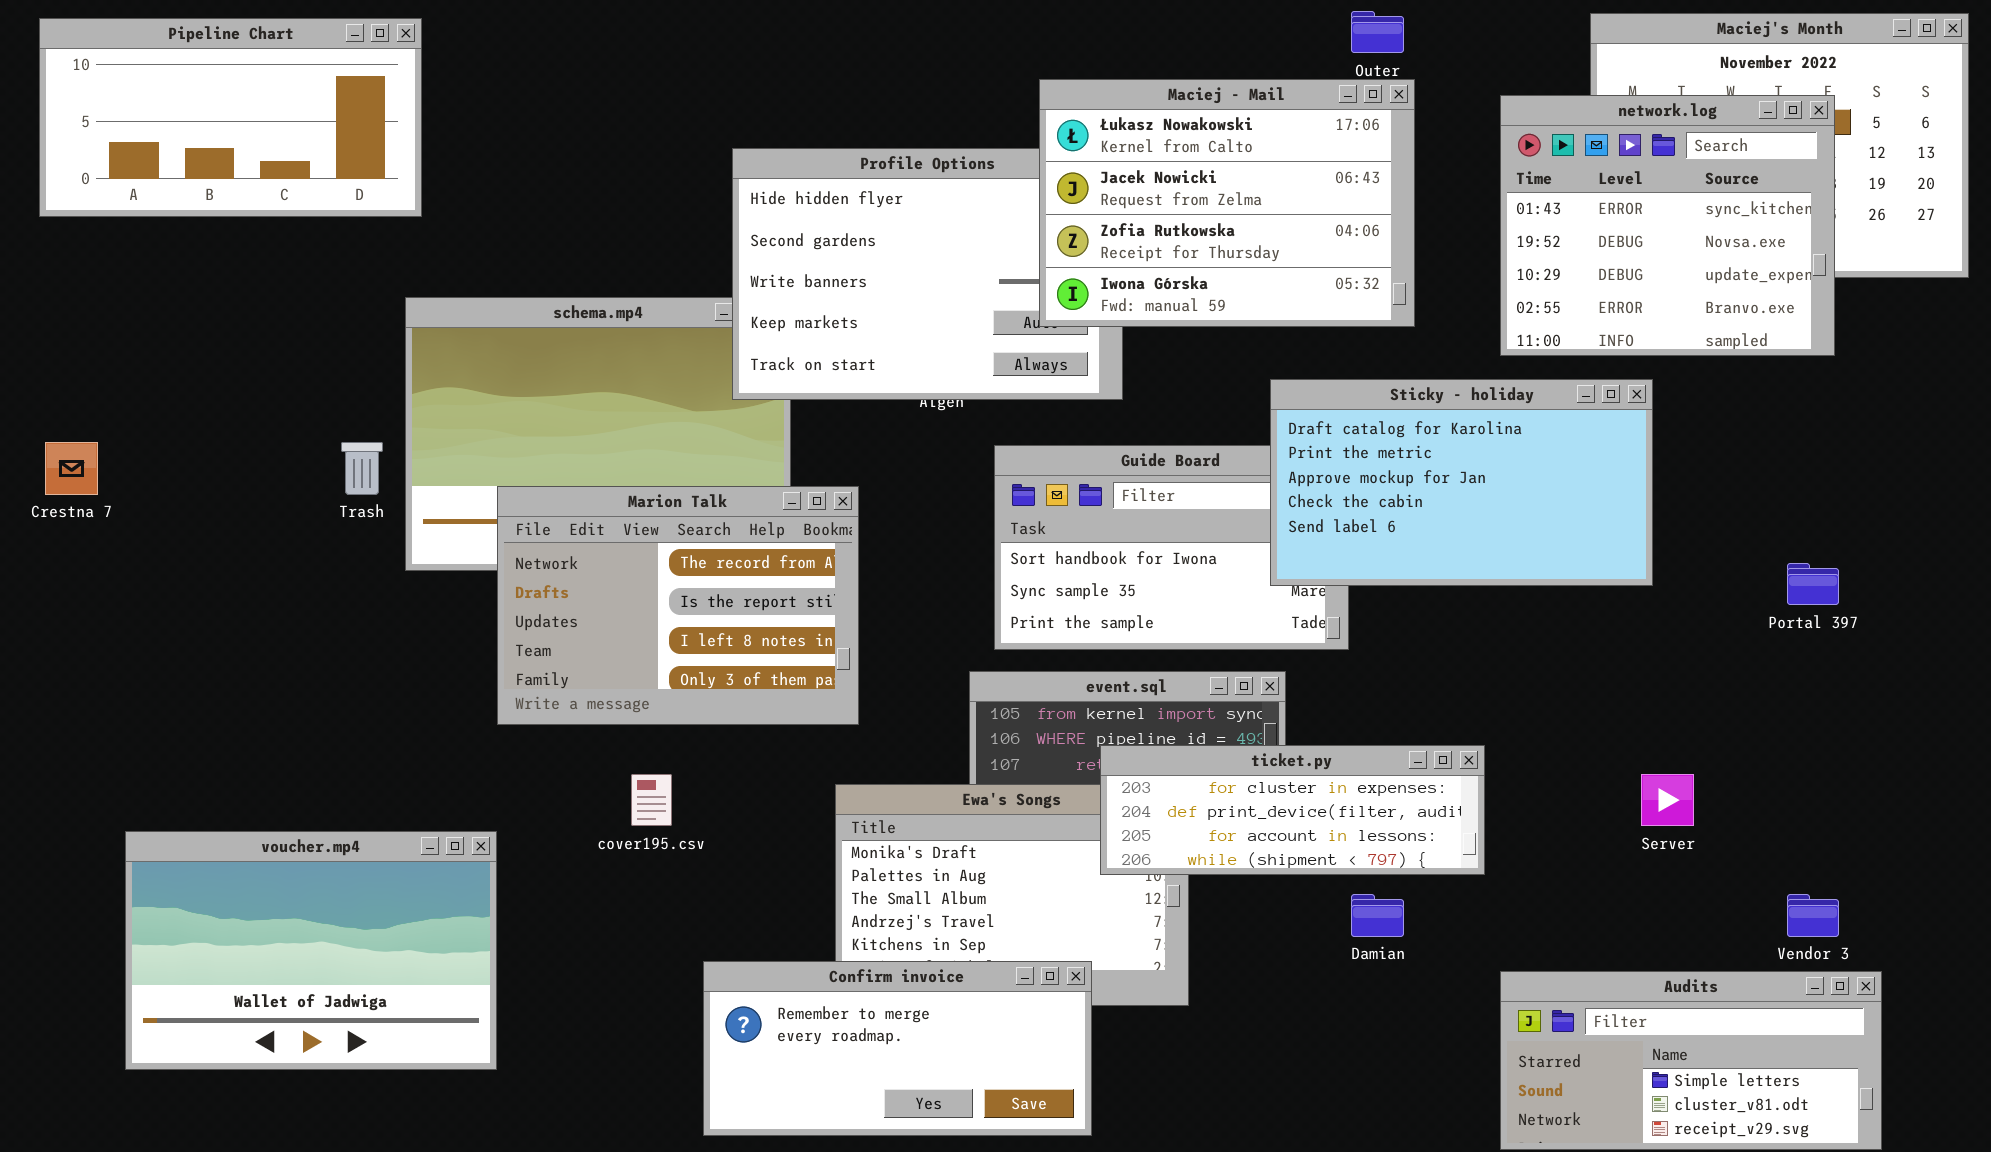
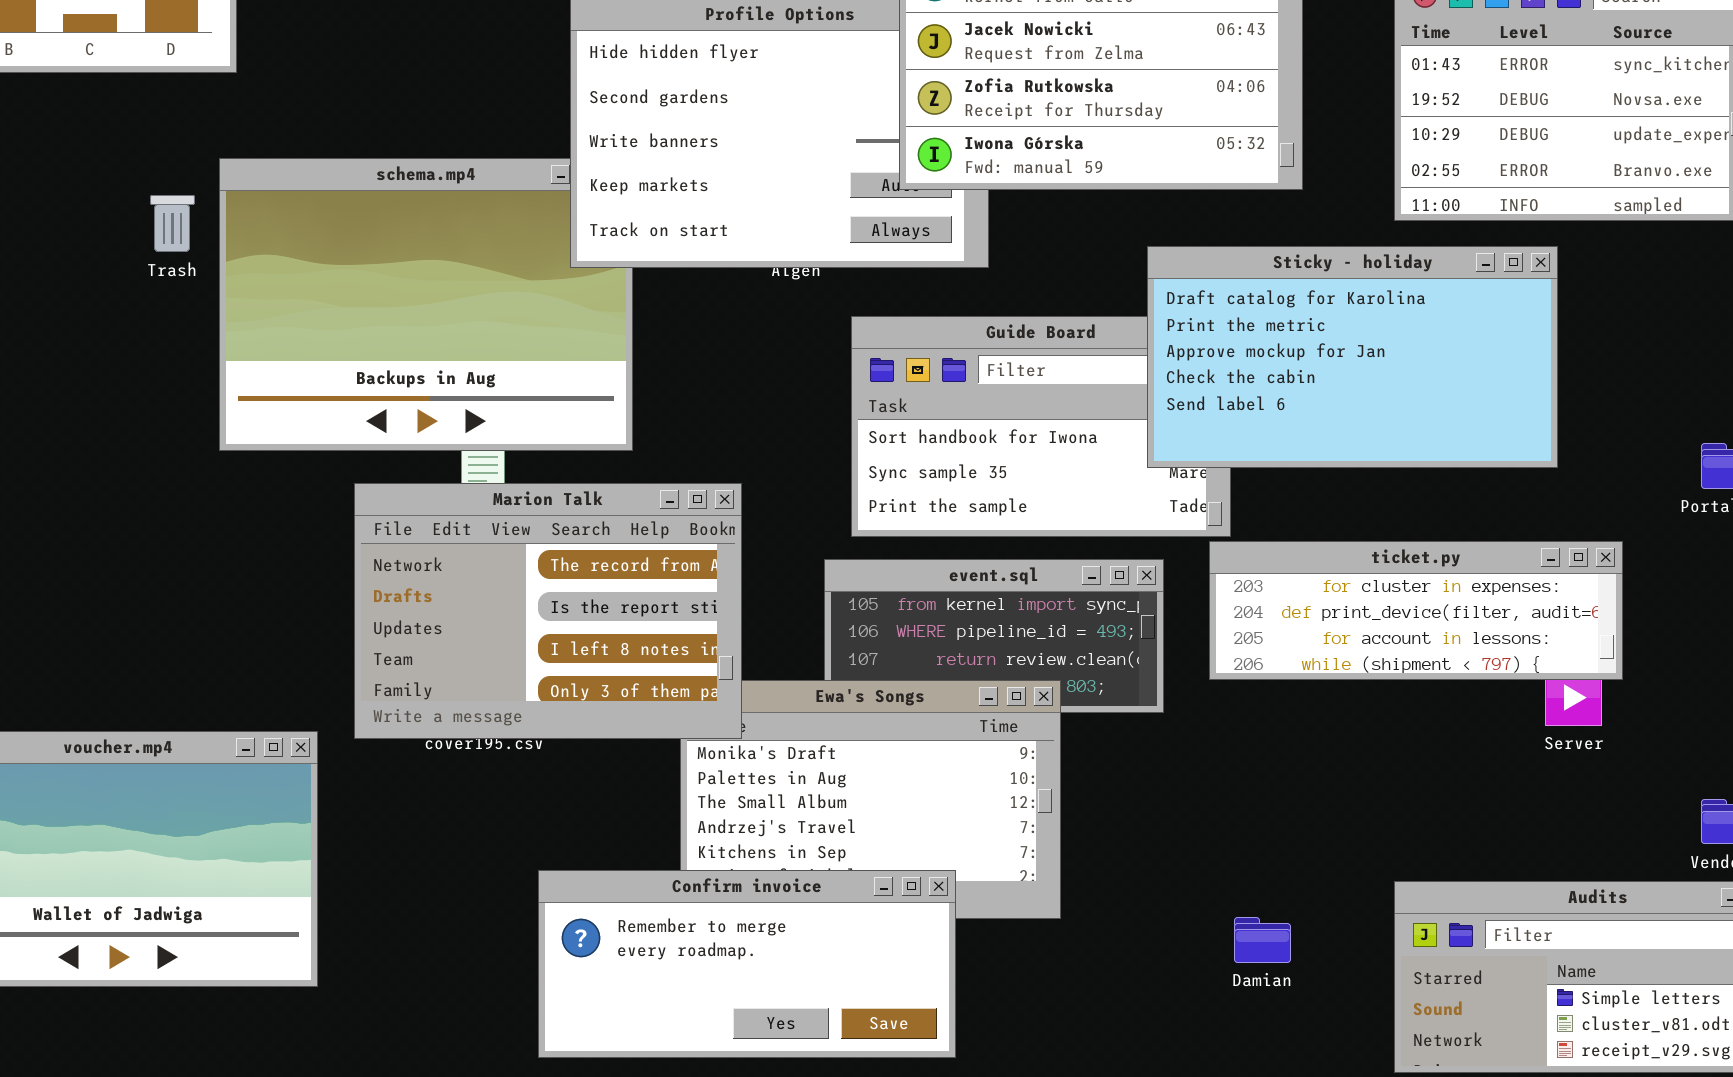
Trash: [341,442,383,495] -> [150,195,195,252], moved
Marion Talk: [497,486,859,725] -> [354,483,742,739], moved
ticket.py: [1100,745,1485,875] -> [1209,541,1623,680], moved
Damian: [1351,894,1404,937] -> [1234,917,1291,963], moved

